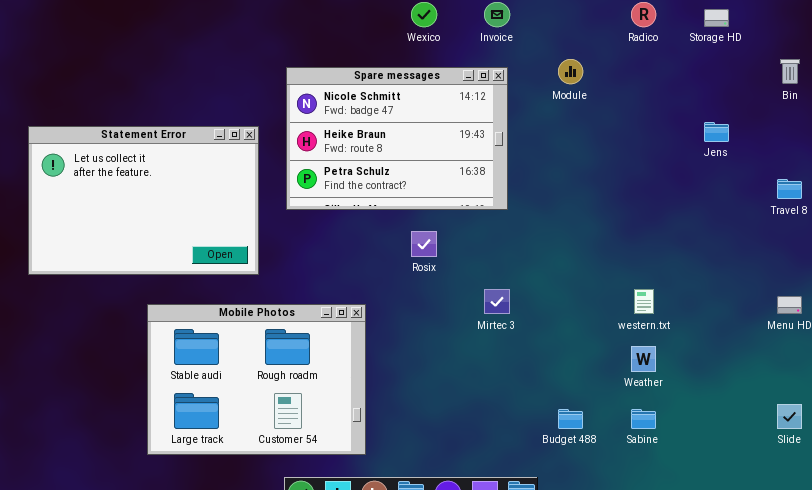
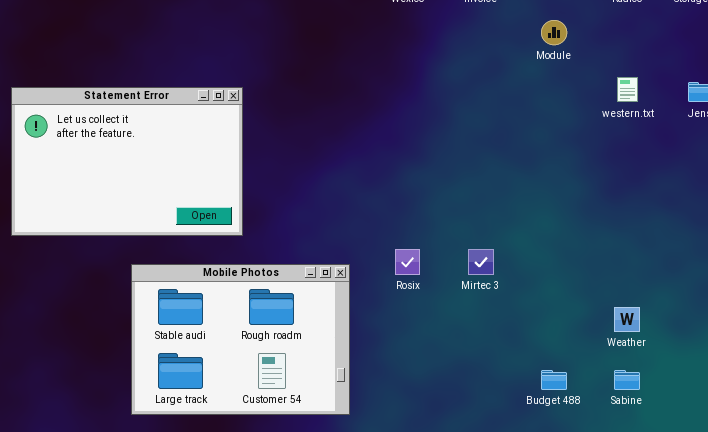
Spare messages: [286,67,508,210] -> none, closed
Rosix: [411,231,437,257] -> [395,249,420,275], moved
western.txt: [634,289,654,314] -> [617,77,638,102], moved

